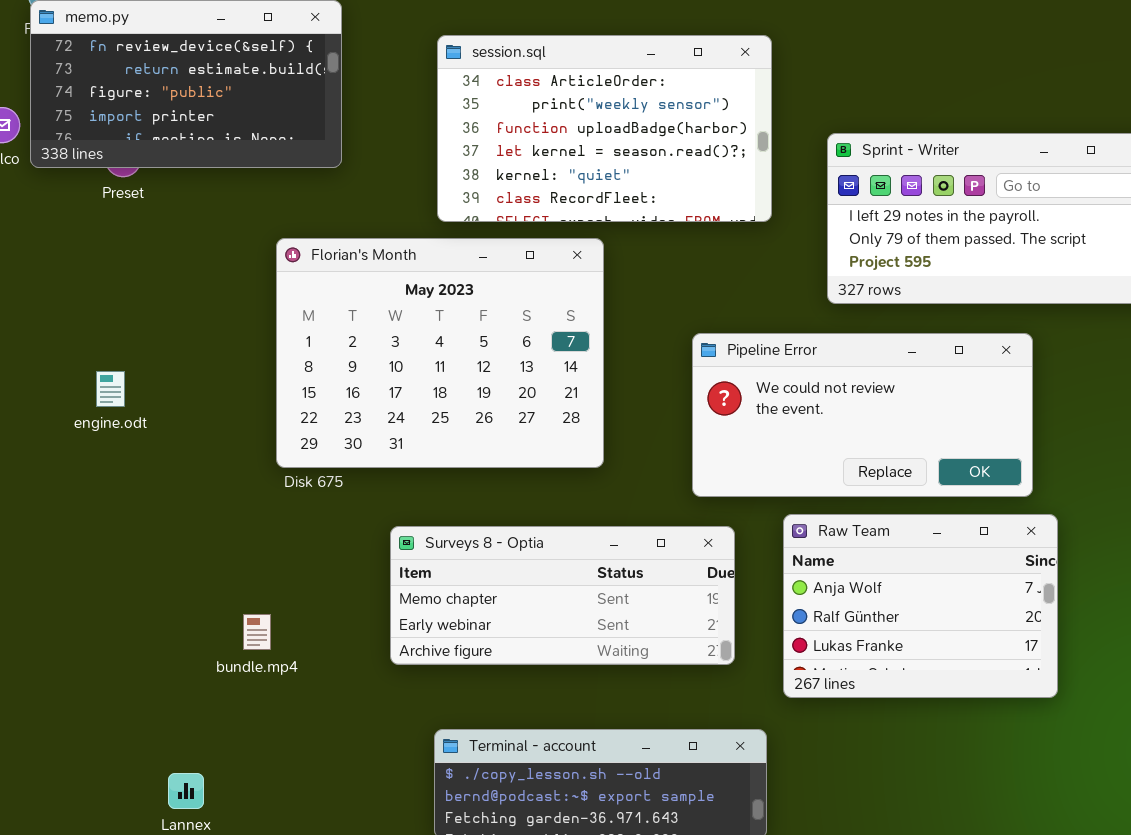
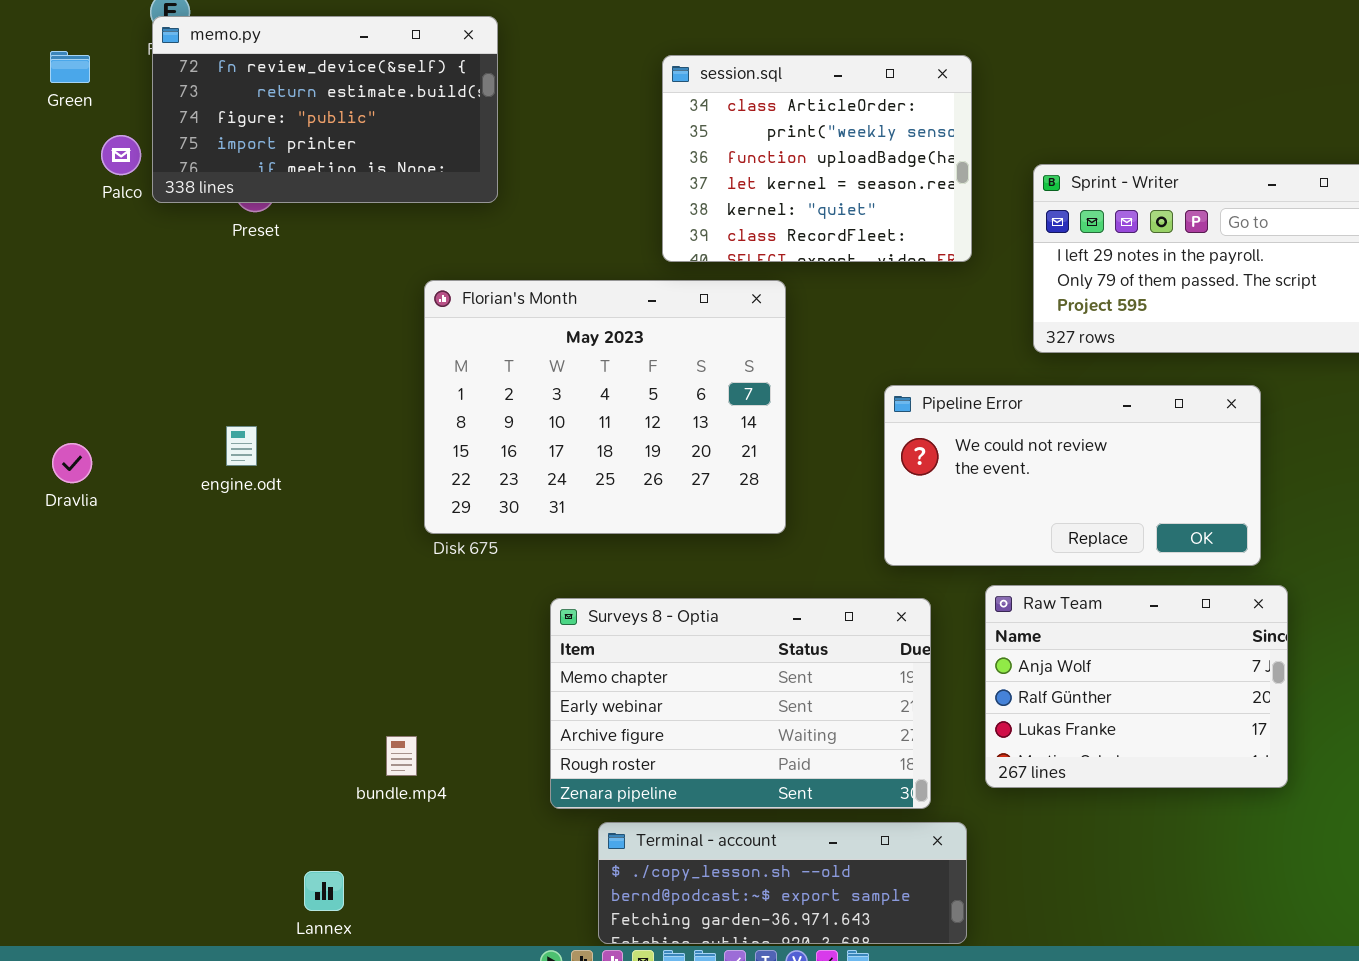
session.sql: [437,35,772,222] -> [662,55,972,262], resized
Surveys 8 - Optia: [390,526,735,665] -> [550,598,931,809], resized
bundle.mp4: [243,614,271,650] -> [386,736,417,776], moved

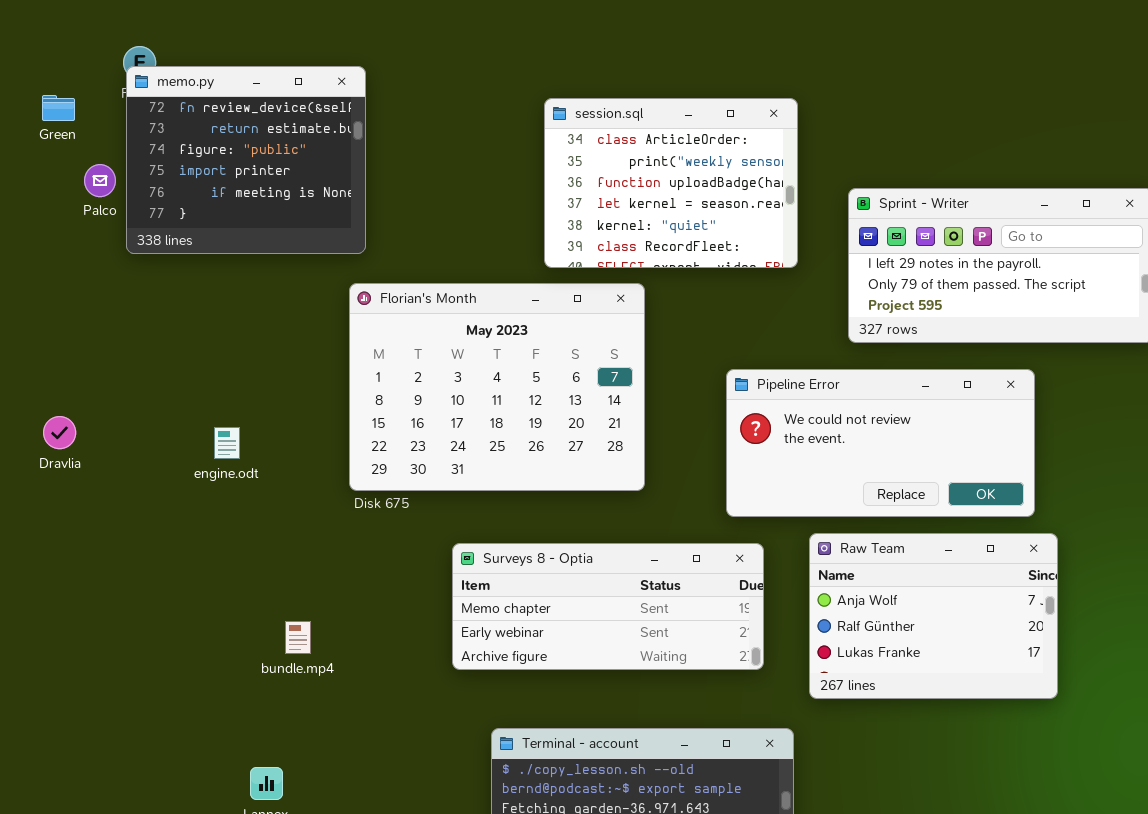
memo.py: [152,16,498,203] -> [126,66,366,254], resized
engine.odt: [226,426,257,466] -> [214,427,240,459], moved
Surveys 8 - Optia: [550,598,931,809] -> [452,543,764,670], resized
bundle.mp4: [386,736,417,776] -> [285,621,311,654], moved

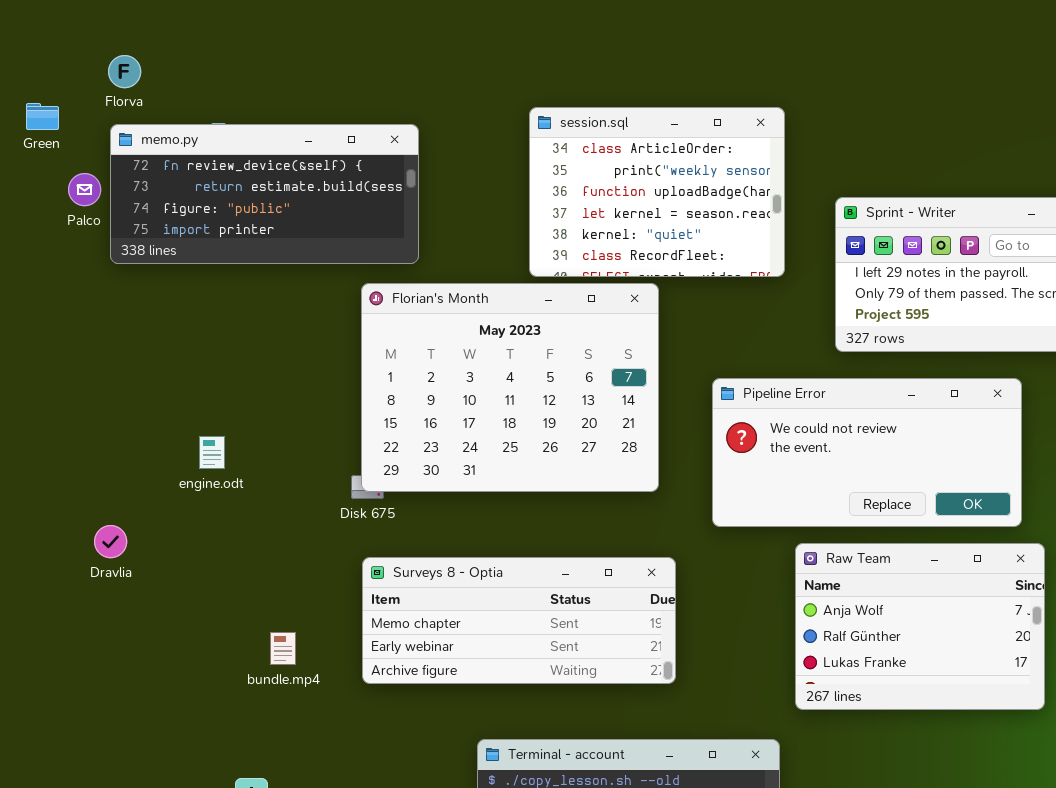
memo.py: [126,66,366,254] -> [110,124,419,264], resized
Florian's Month: [349,283,645,491] -> [361,283,659,492], moved
Dravlia: [43,416,76,449] -> [94,525,127,558], moved
Surveys 8 - Optia: [452,543,764,670] -> [362,557,676,684], moved

